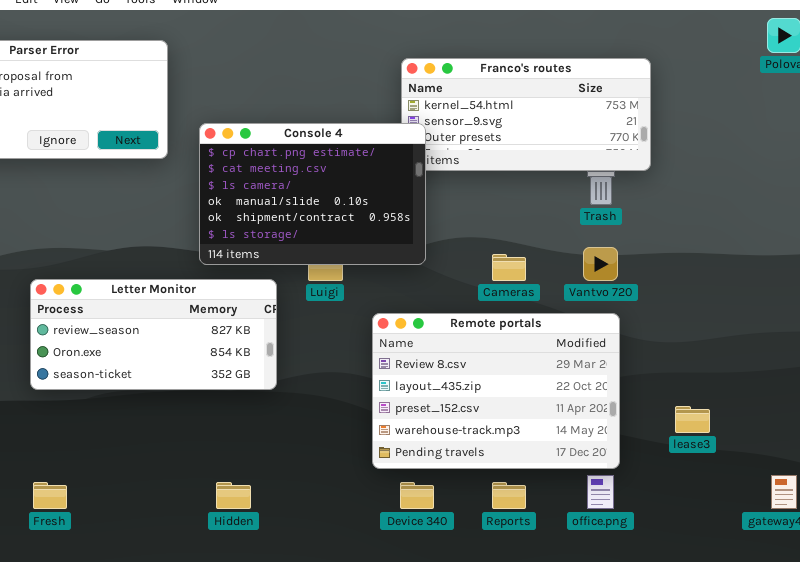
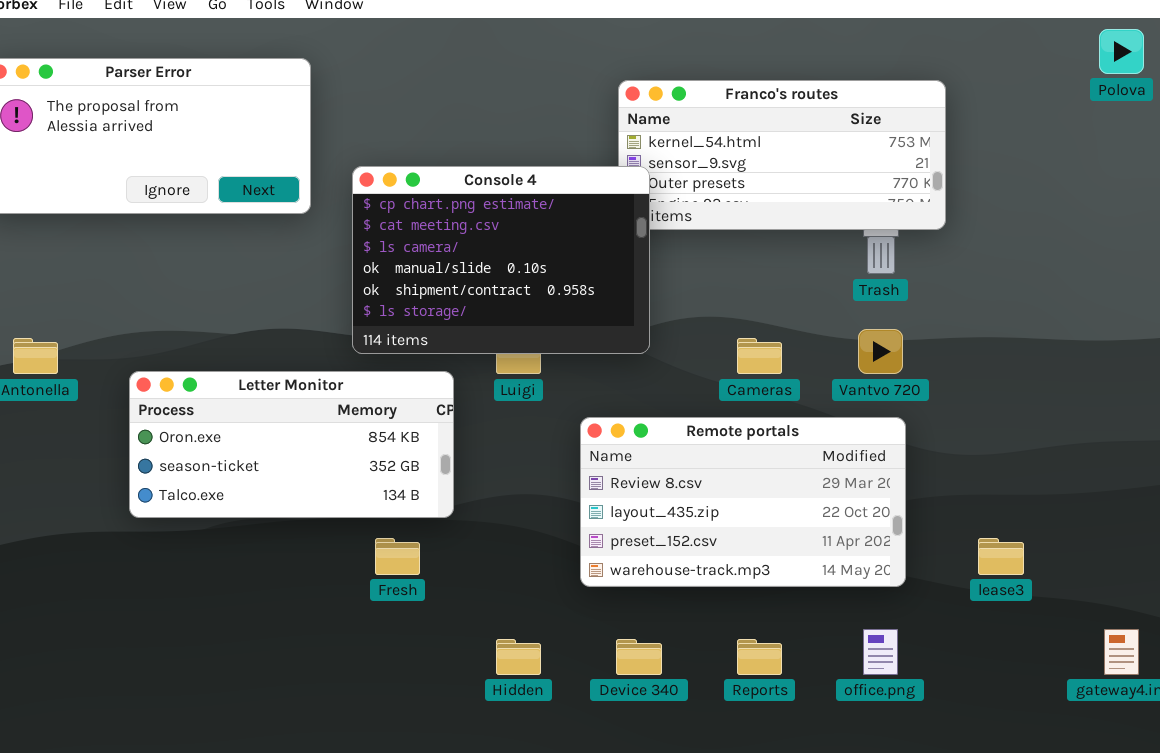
Letter Monitor: [30,279,277,390] -> [129,371,454,518], scrolled down 1 row
Remote portals: [372,313,620,469] -> [580,417,906,587], resized
Fresh: [33,482,67,509] -> [375,538,420,575], moved
Hidden: [216,482,251,509] -> [496,639,541,675], moved

